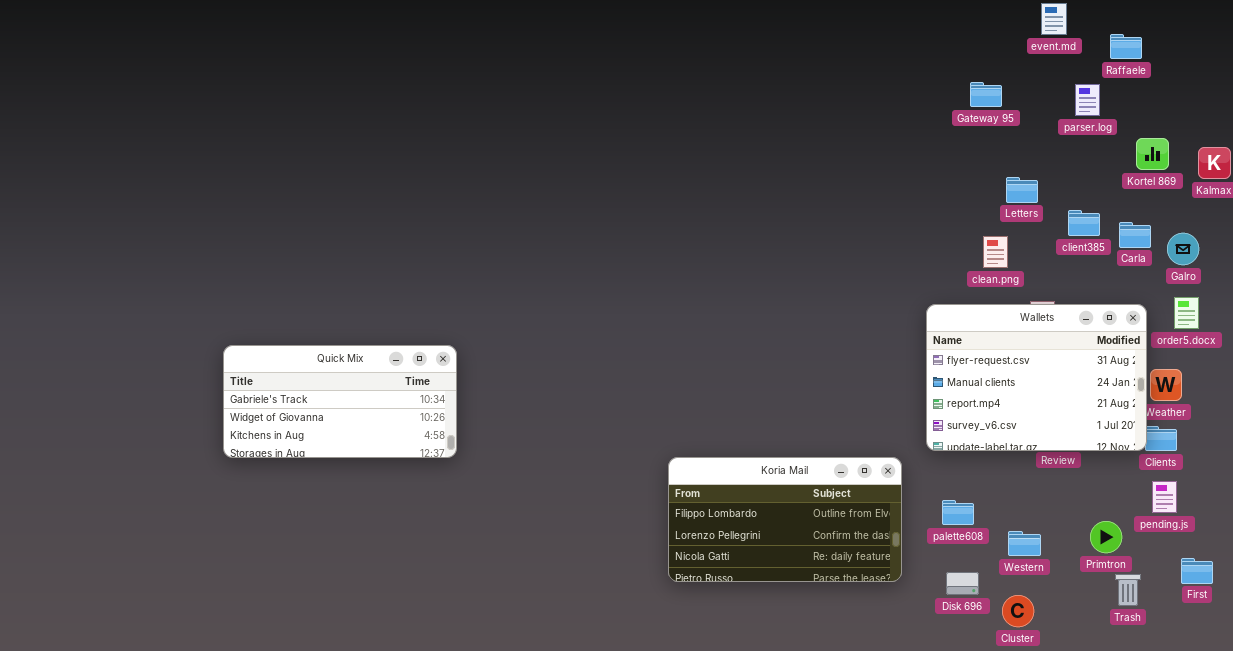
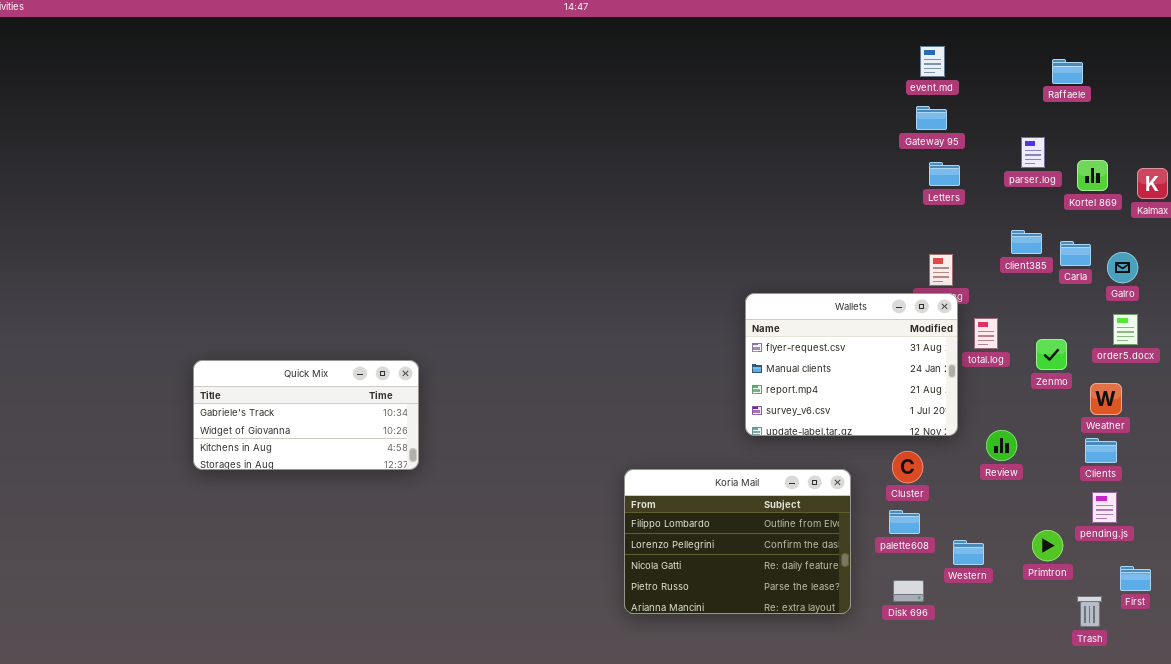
event.md: [1041,3,1067,35] -> [920,46,945,77], moved
parser.log: [1075,84,1100,116] -> [1021,137,1045,168], moved
Letters: [1006,177,1038,203] -> [929,162,960,186], moved
Wallets: [926,304,1147,451] -> [745,293,958,436], moved
Koria Mail: [668,457,902,582] -> [624,469,851,614], resized
Trash: [1115,574,1141,606] -> [1077,596,1102,627], moved
Cluster: [1002,595,1034,627] -> [892,451,923,483], moved

